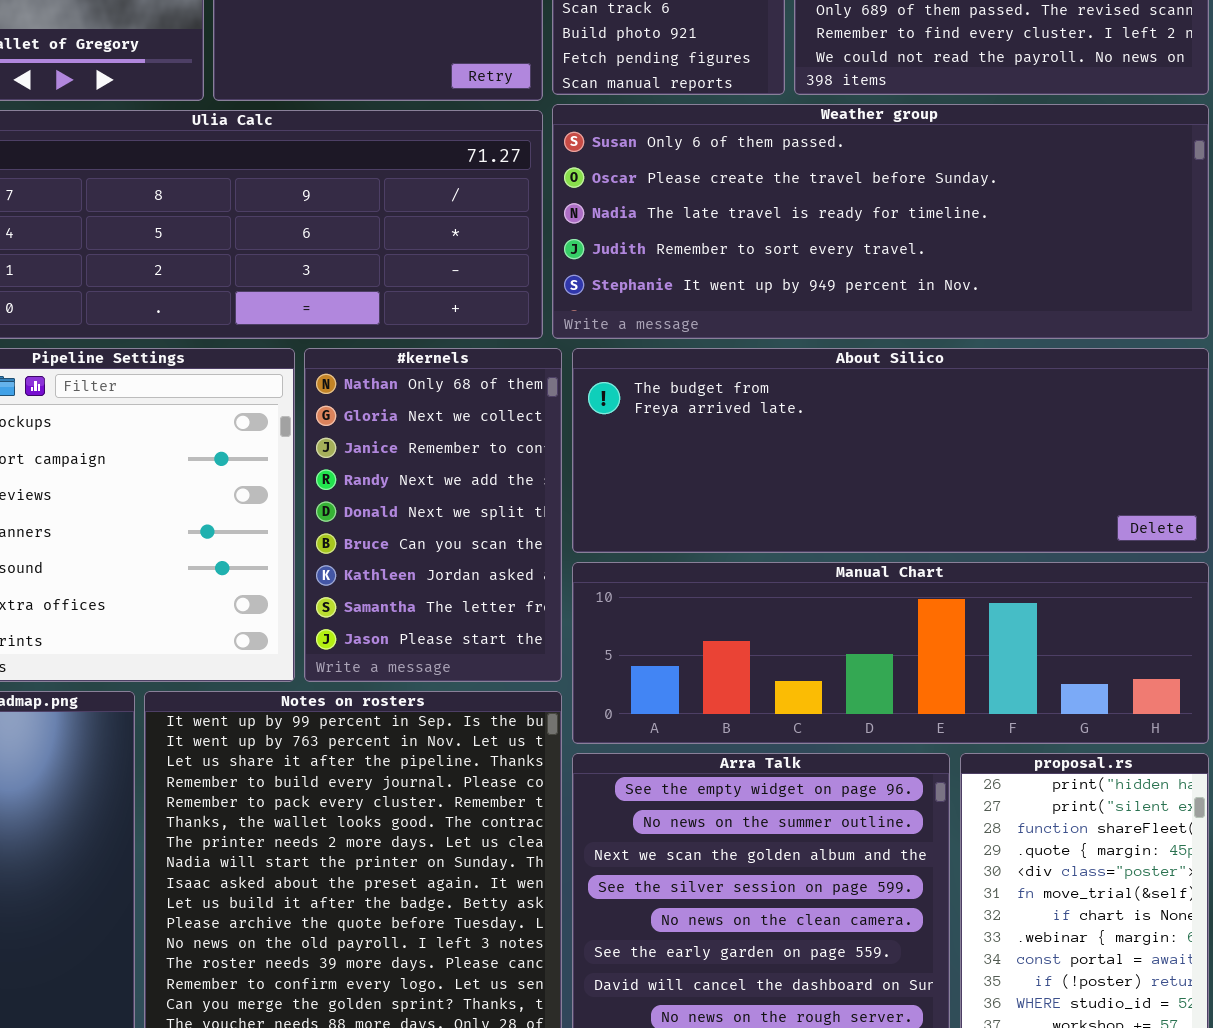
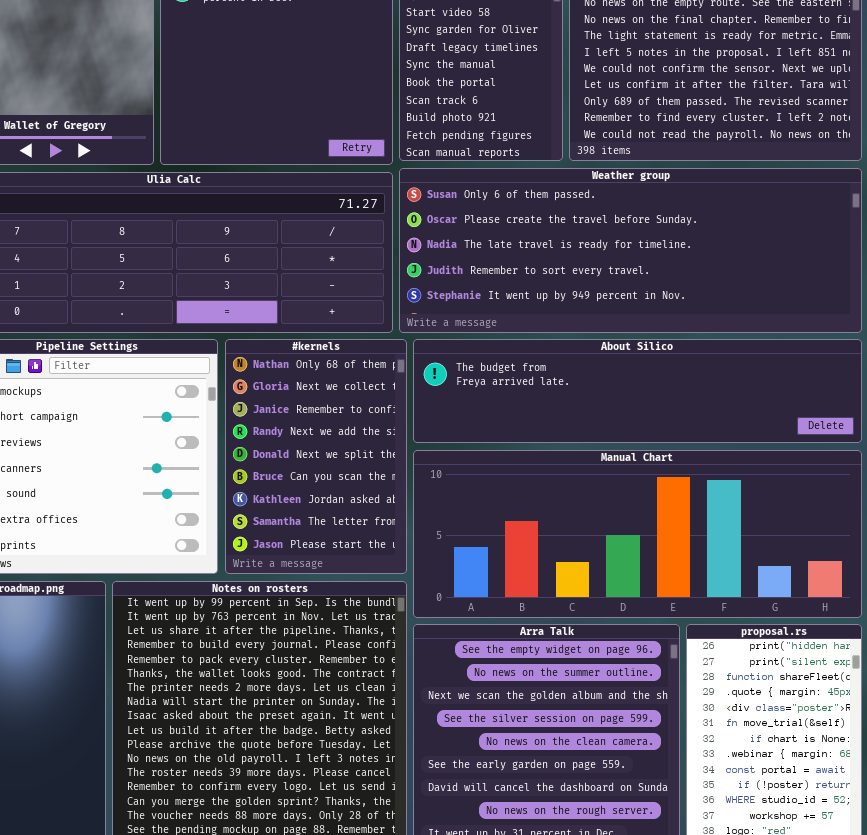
About Silico: [572,348,1209,553] -> [413,339,862,443], resized
Manual Chart: [572,562,1209,744] -> [413,450,862,618], resized

